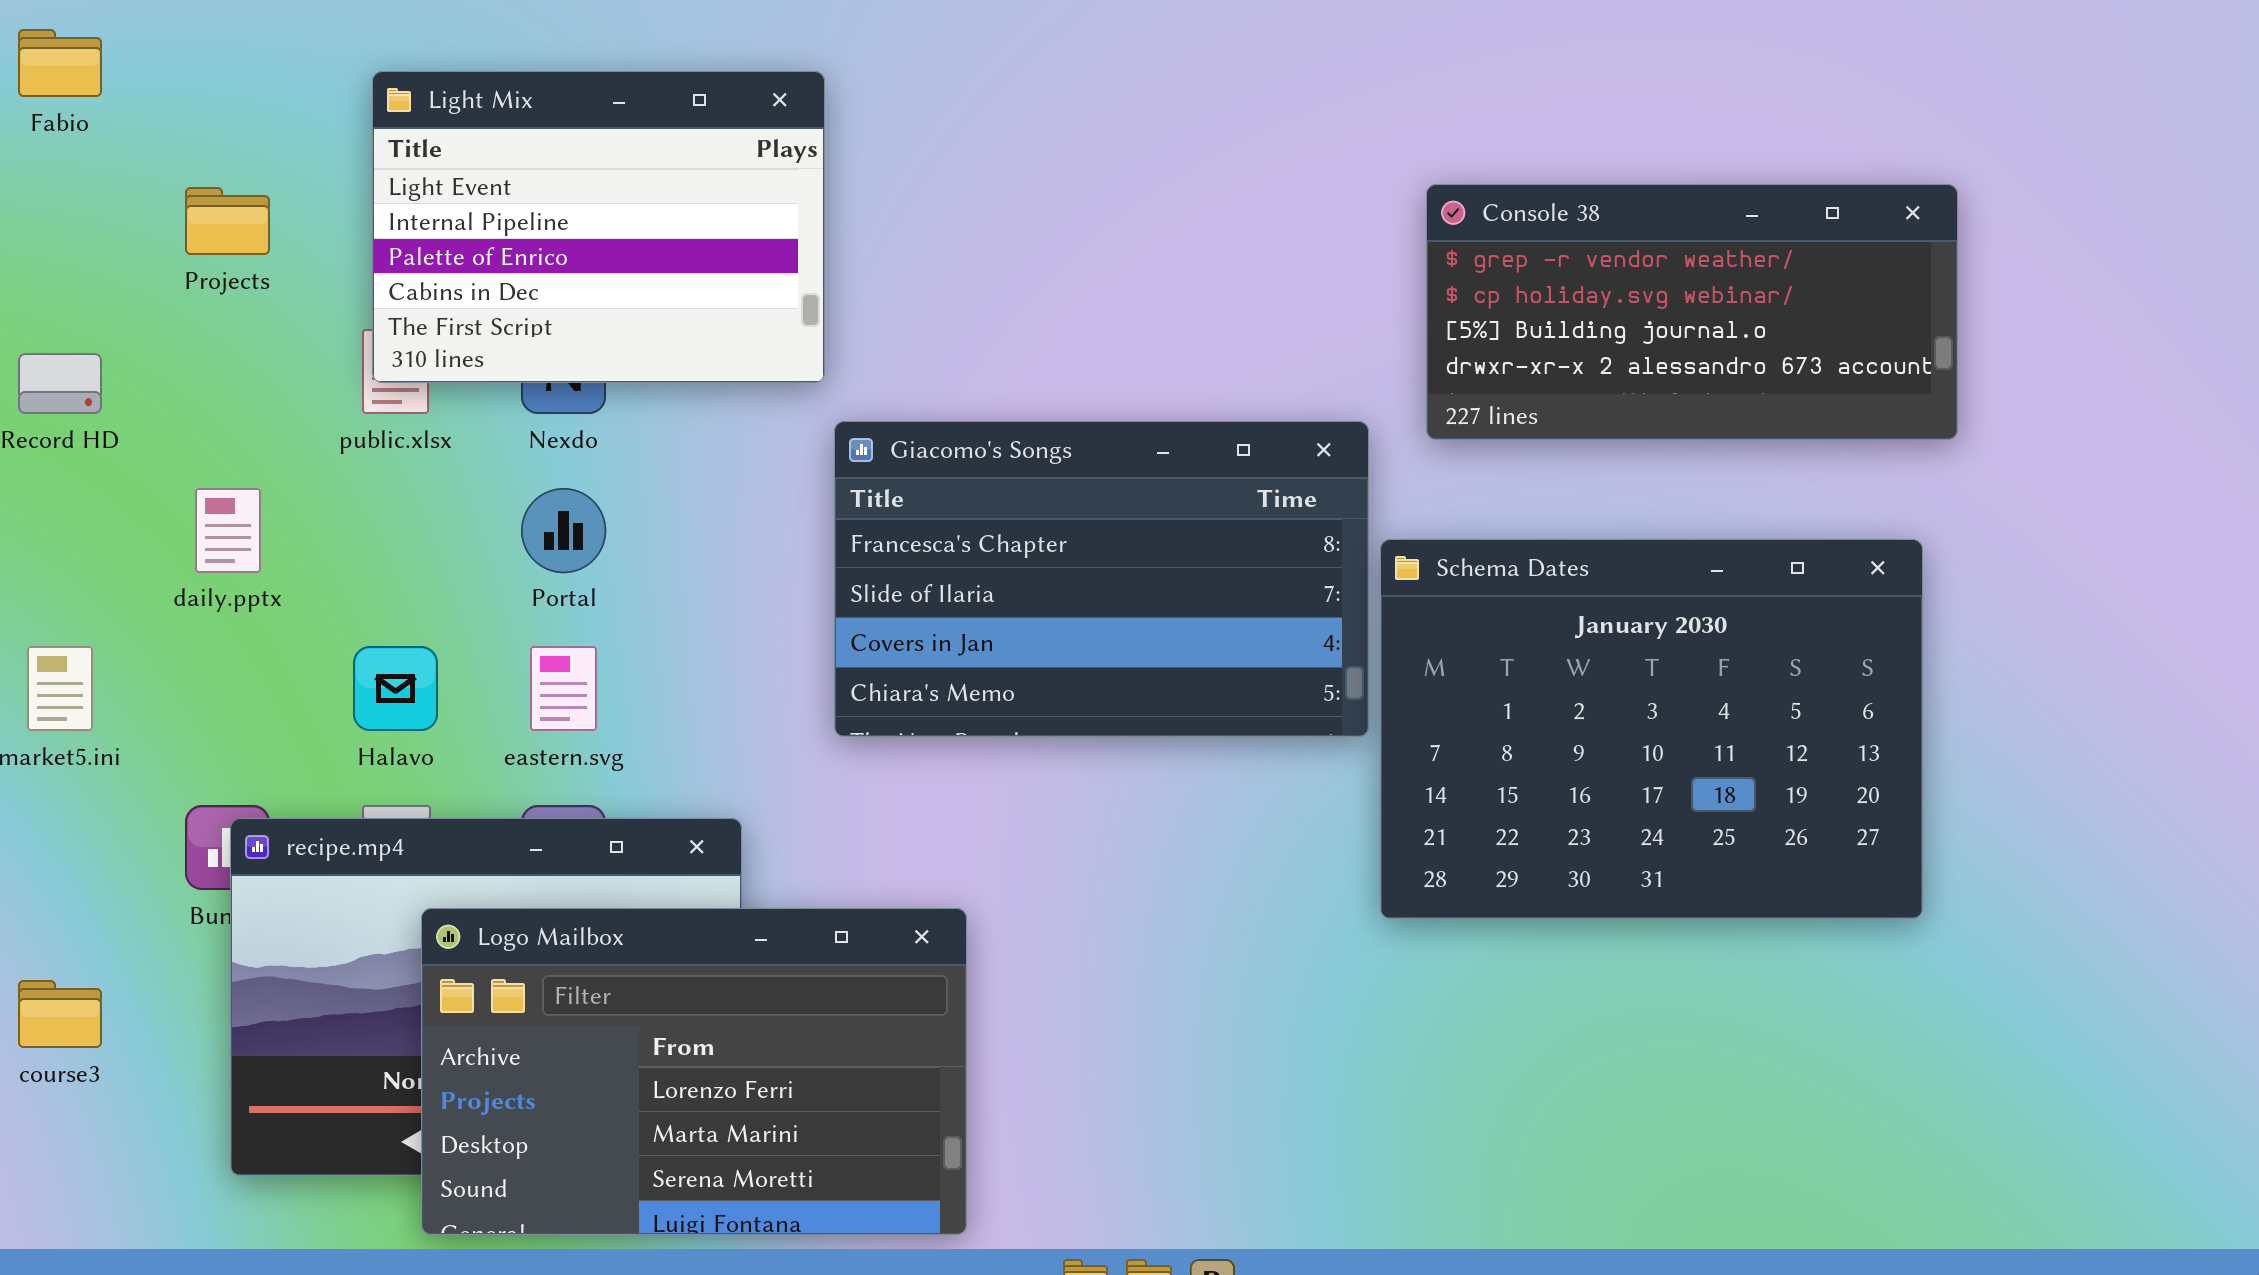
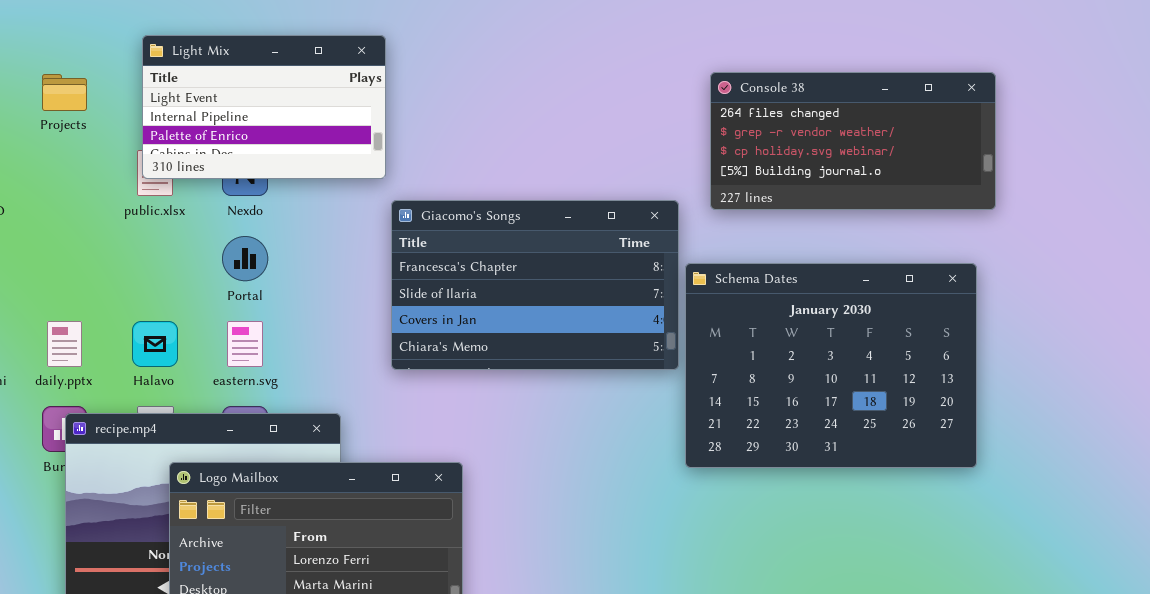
Light Mix: [372,71,825,383] -> [142,35,386,179], resized
Console 38: [1426,184,1958,440] -> [710,72,996,210], scrolled up 1 row
daily.pptx: [195,488,261,573] -> [47,321,82,367], moved

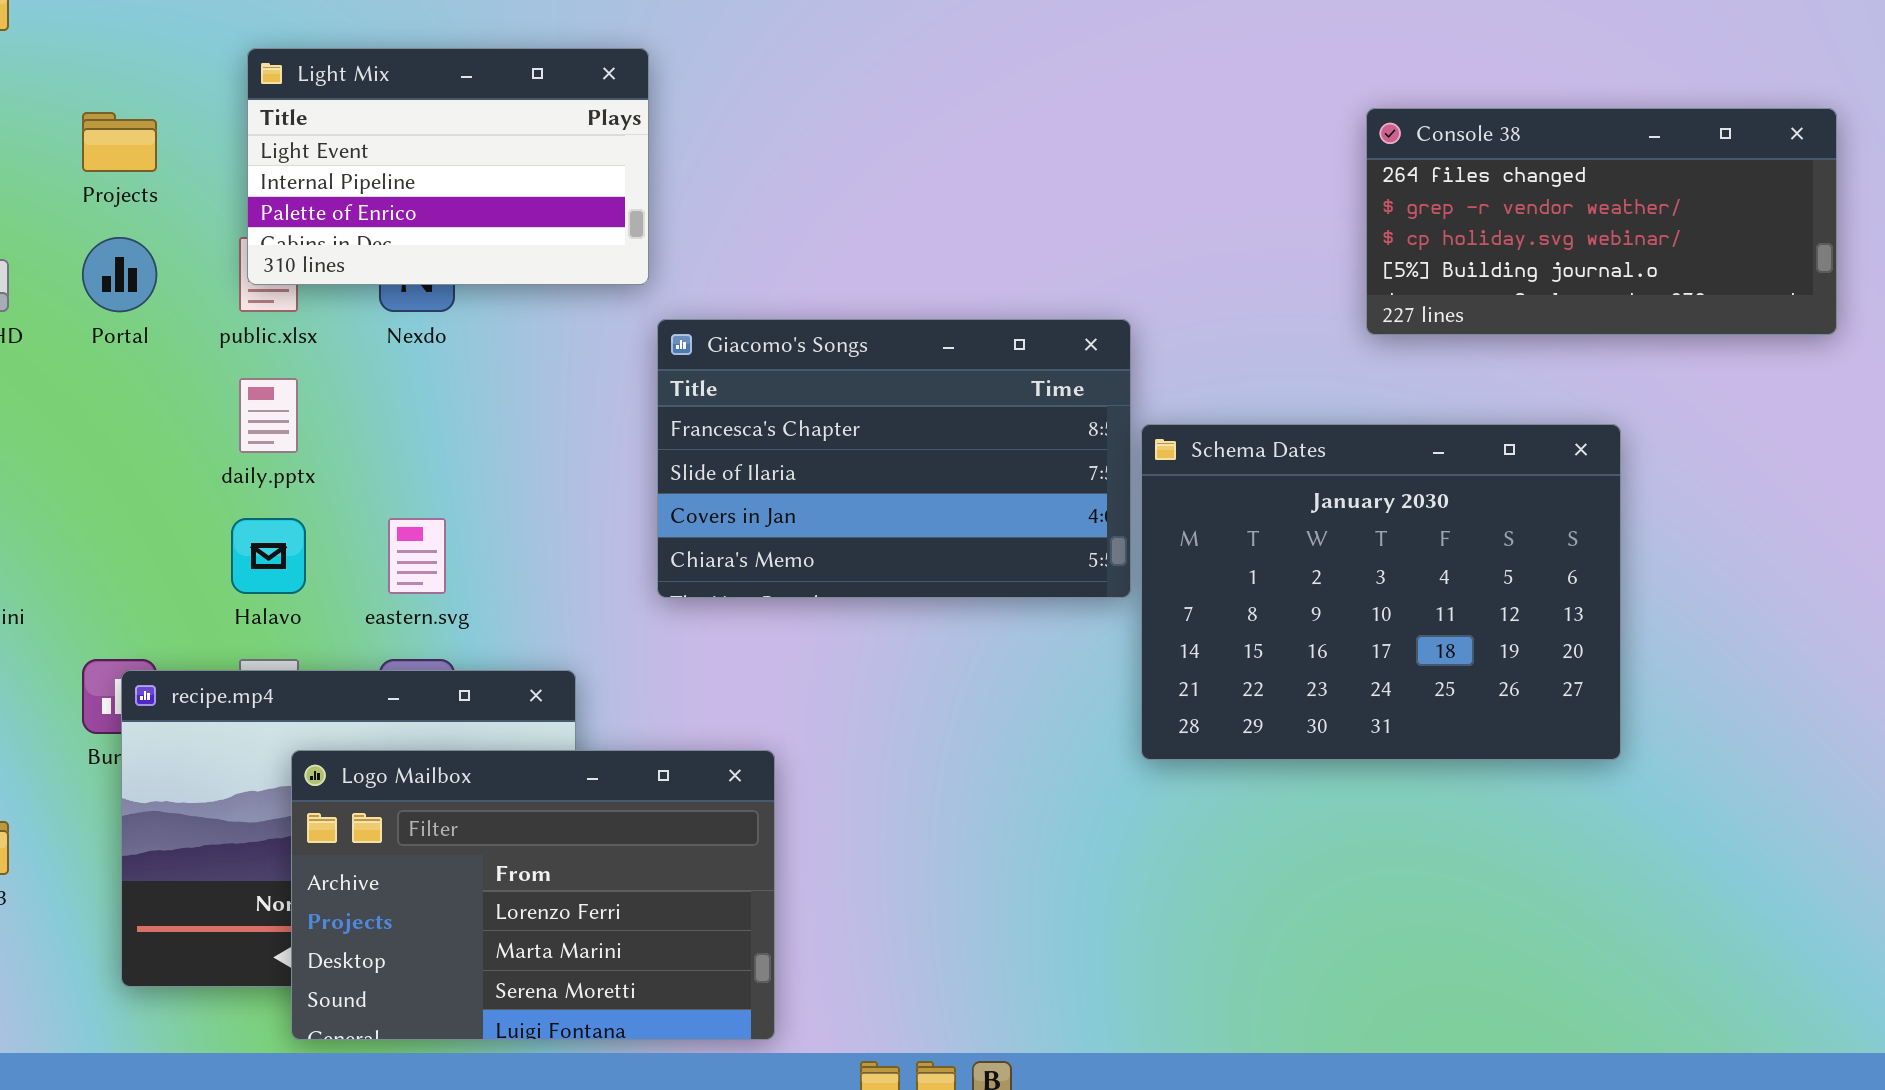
Console 38: [710,72,996,210] -> [1366,108,1837,335], moved
Portal: [222,236,268,281] -> [82,237,157,312], moved
daily.pptx: [47,321,82,367] -> [239,378,298,453], moved

